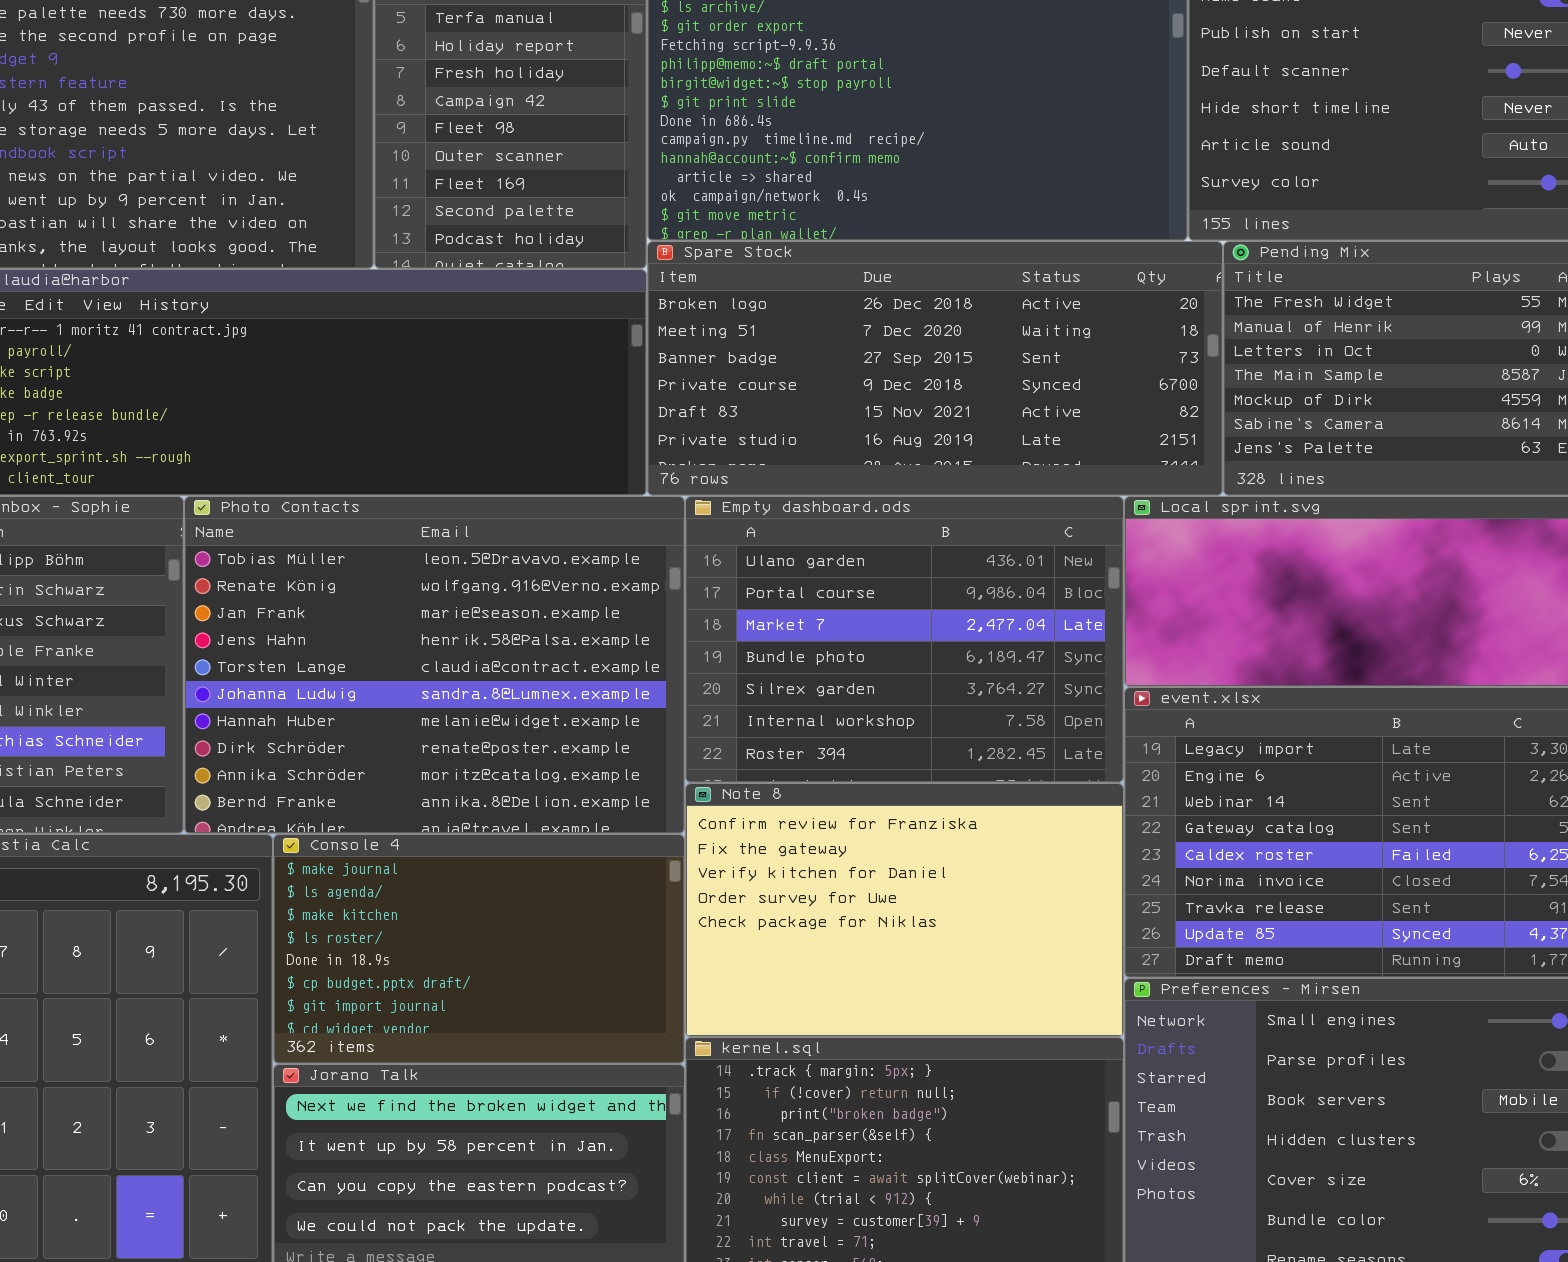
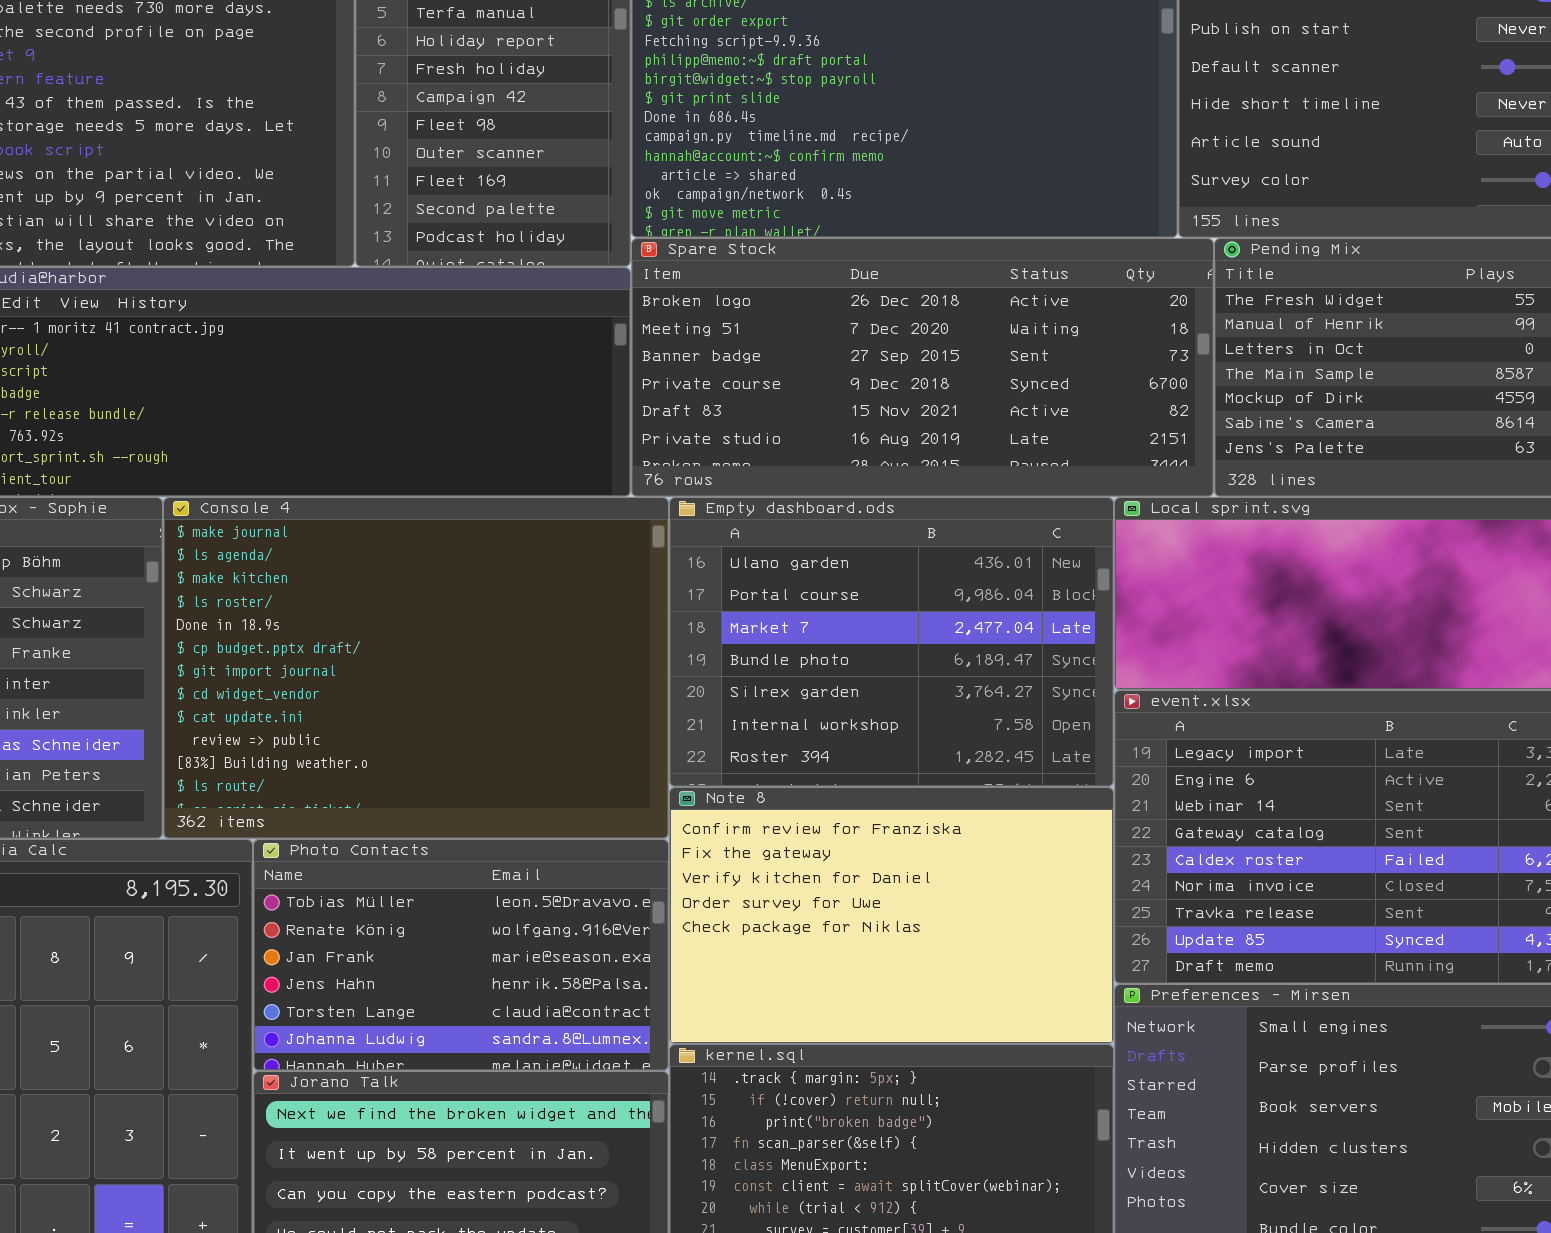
Photo Contacts: [184,496,685,834] -> [253,839,669,1071], moved, resized
Console 4: [273,834,685,1064] -> [163,497,669,839], moved, resized

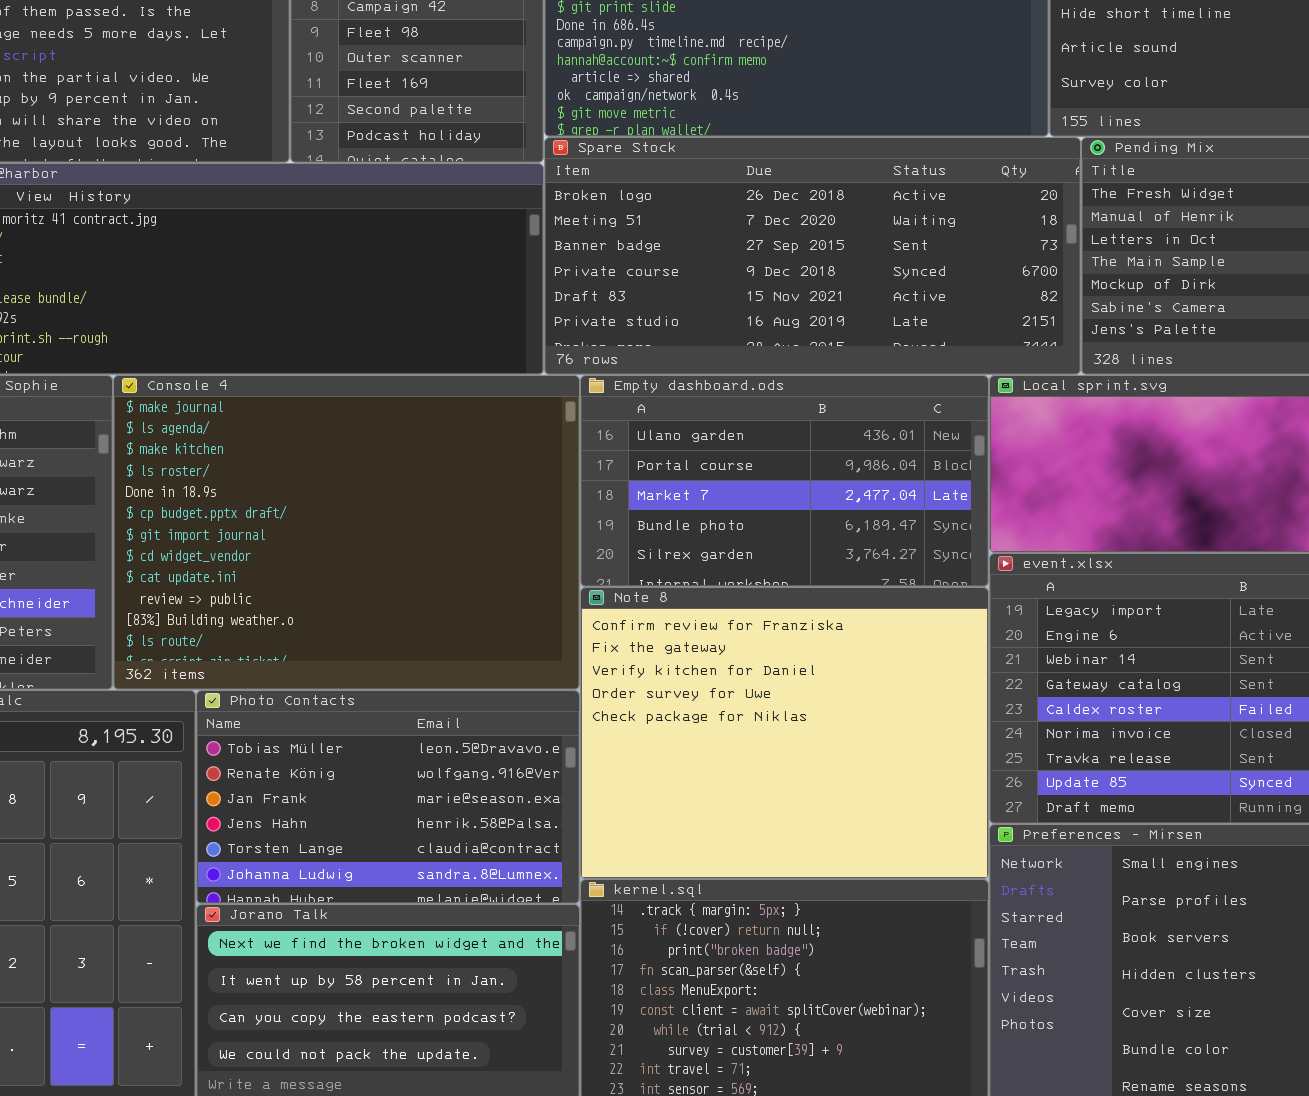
Empty dashboard.ods: [669,497,1114,787] -> [580,375,989,587], resized
Note 8: [669,787,1114,1044] -> [580,587,989,879], resized

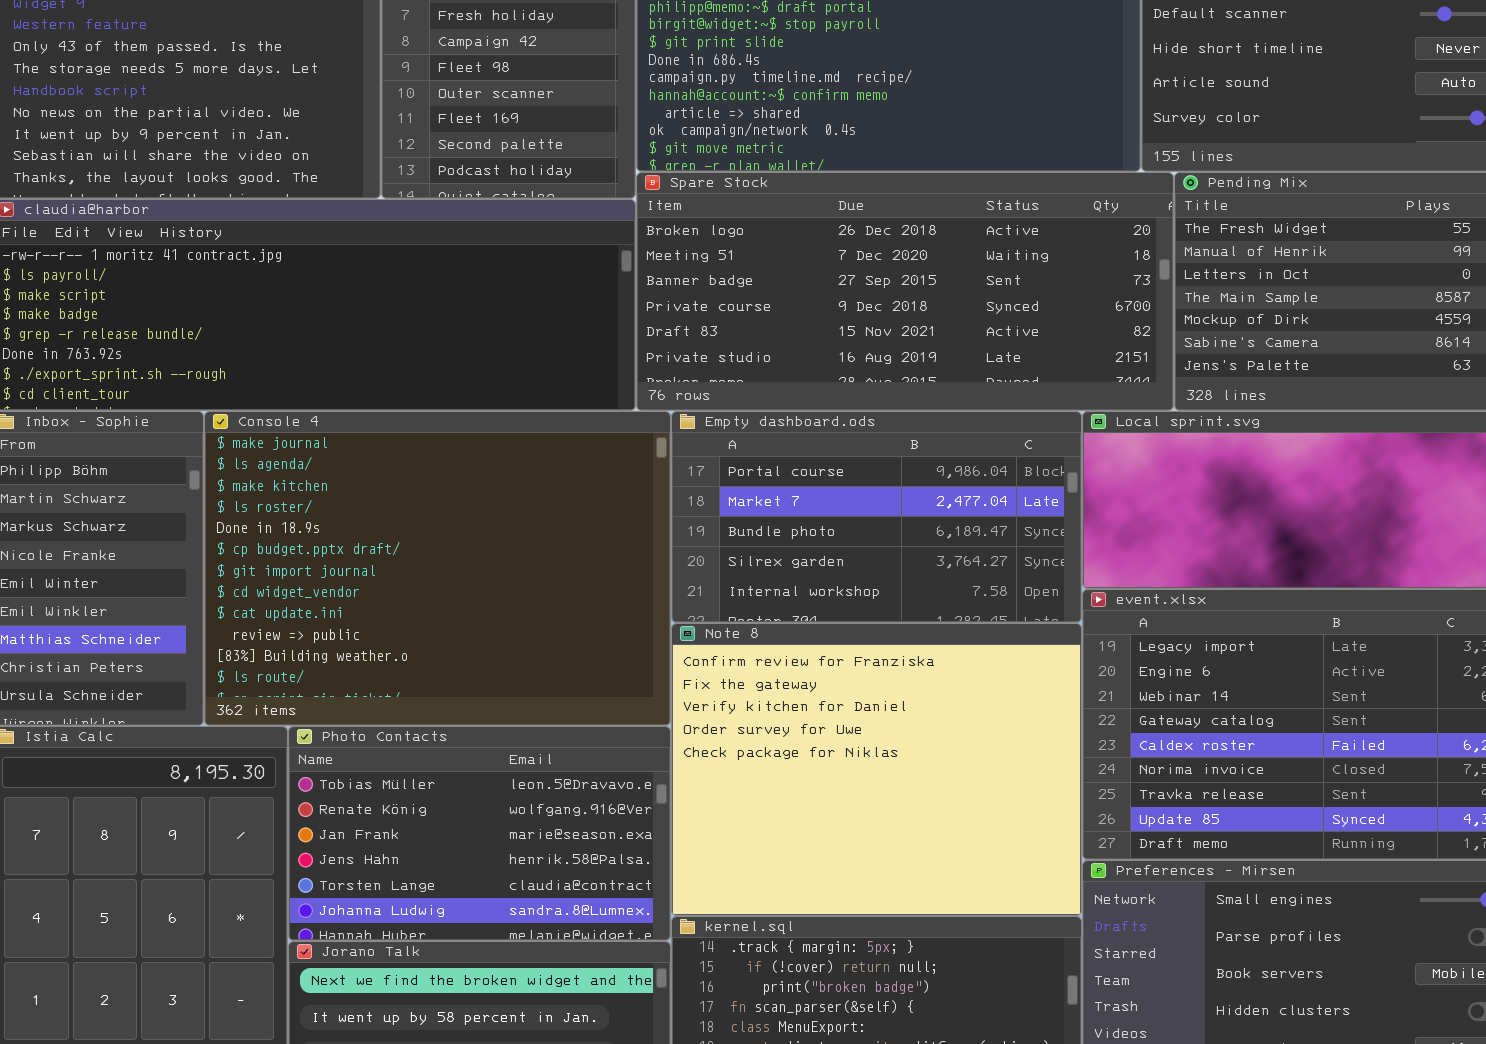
Empty dashboard.ods: [580,375,989,587] -> [671,411,1082,623], scrolled down 1 row

